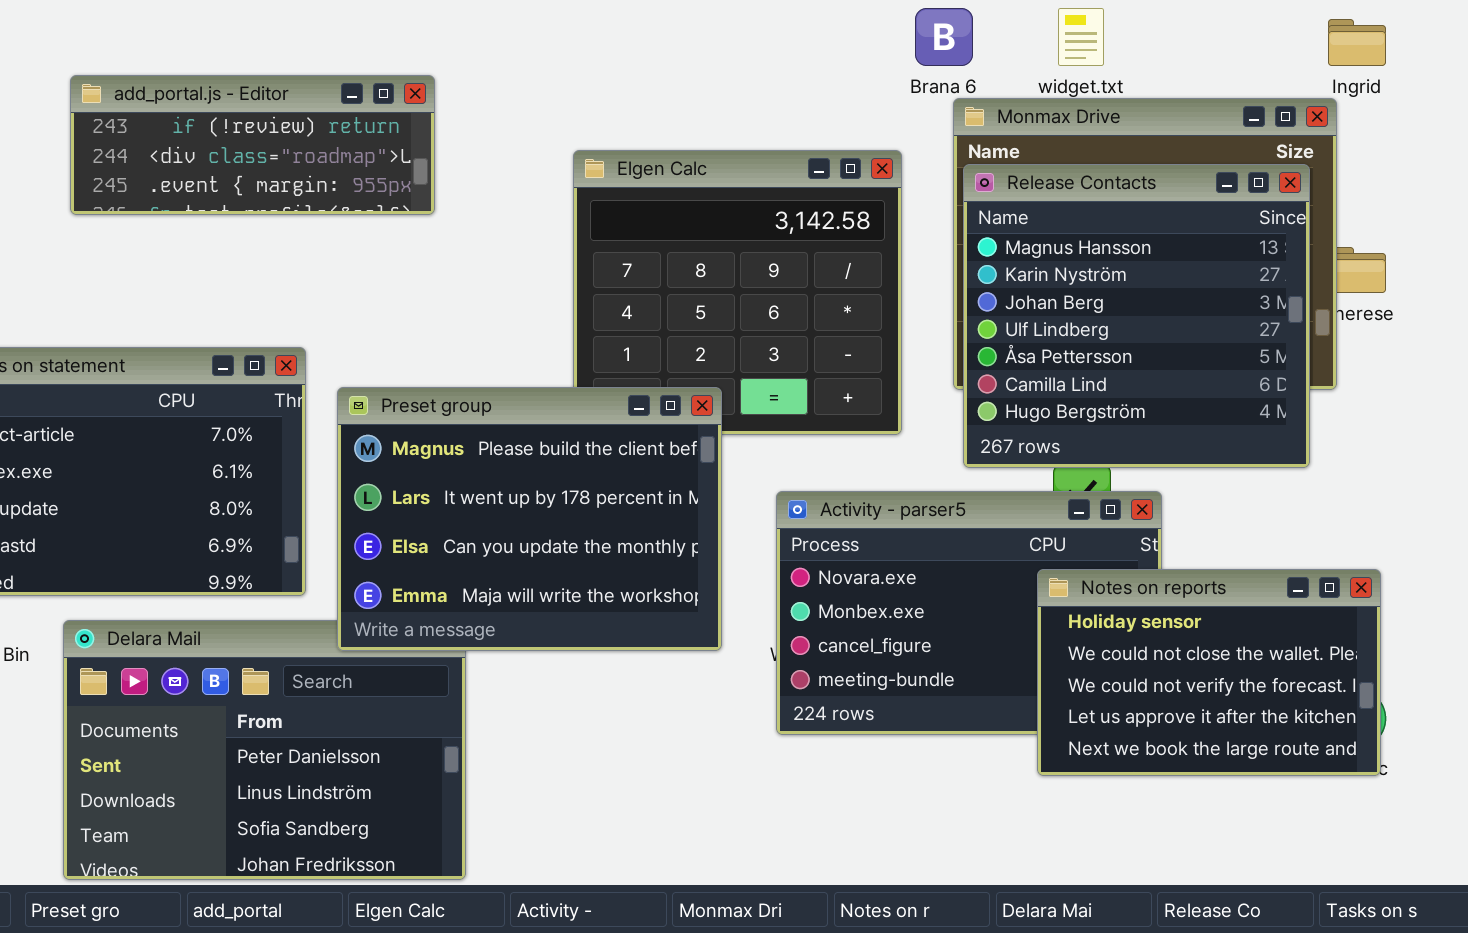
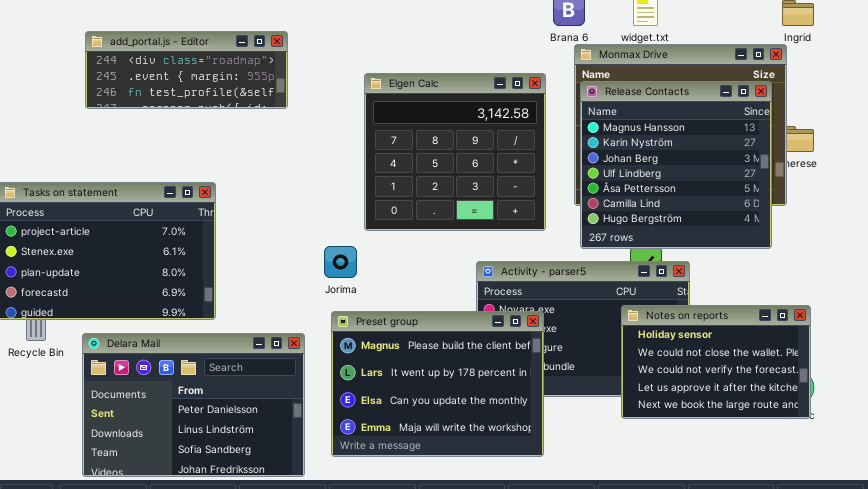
add_portal.js - Editor: [70,75,435,215] -> [85,31,288,109], scrolled down 1 row
Preset group: [337,387,722,651] -> [331,311,544,457], moved

